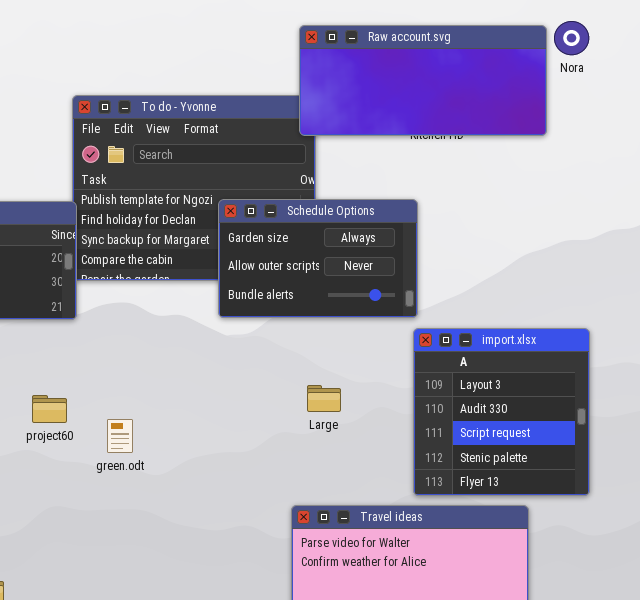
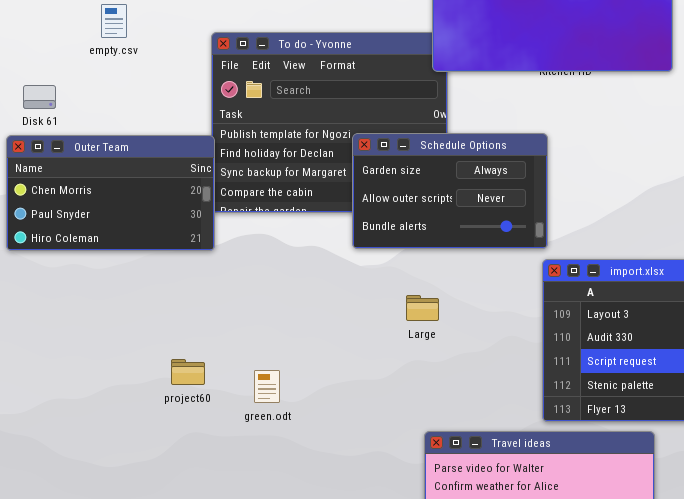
Large: [307,385,341,412] -> [406,295,439,321], moved
project60: [32,395,67,423] -> [171,359,205,385], moved
green.odt: [107,419,133,453] -> [254,370,280,403], moved

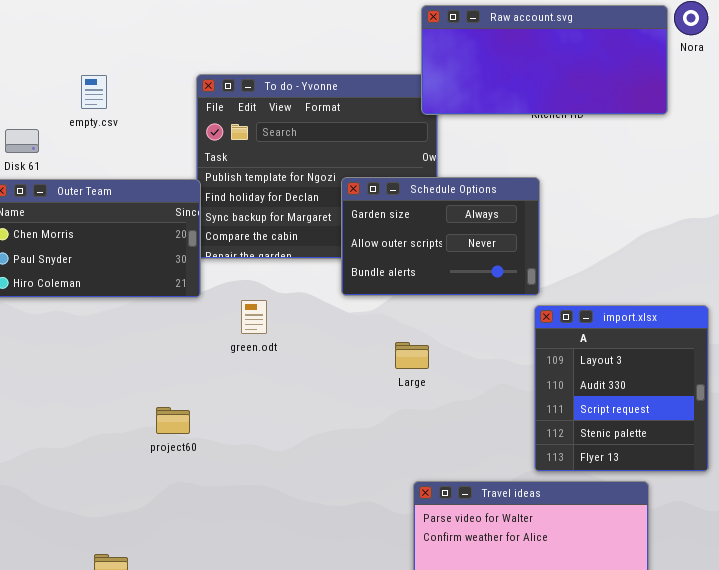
empty.csv: [101,4,127,38] -> [81,75,107,109], moved
green.odt: [254,370,280,403] -> [241,300,267,334], moved

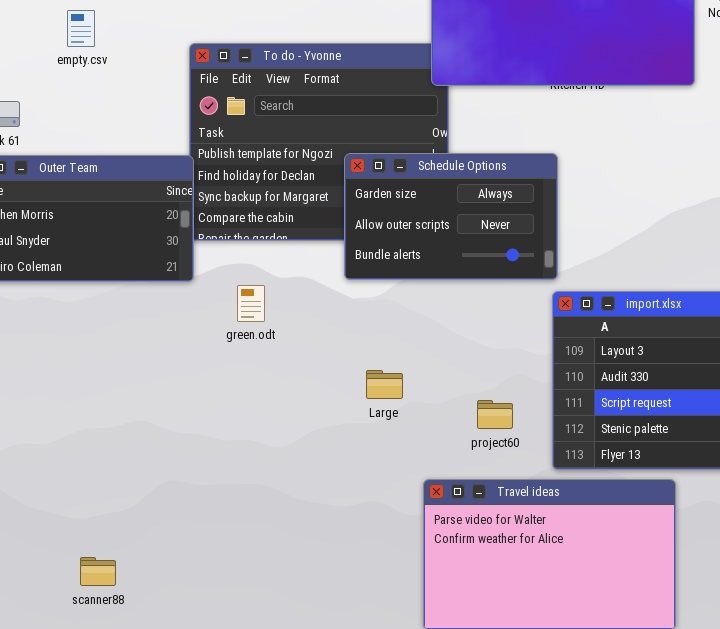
empty.csv: [81,75,107,109] -> [67,10,95,47], moved
Large: [395,342,429,369] -> [366,370,403,399], moved
project60: [156,407,190,434] -> [477,400,513,429], moved

